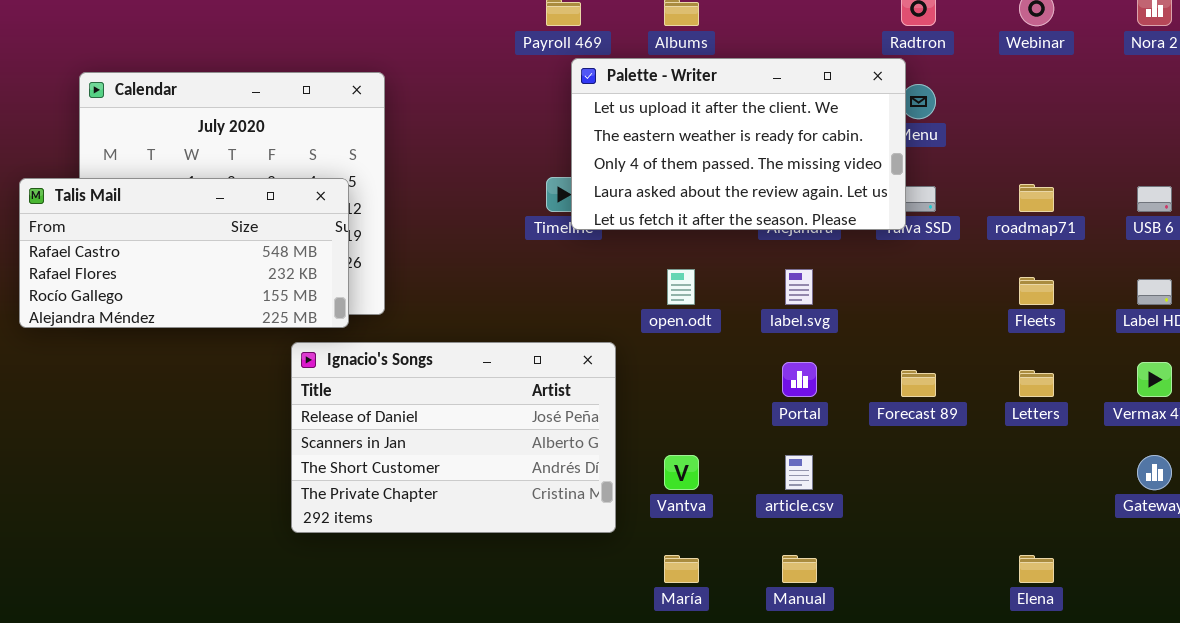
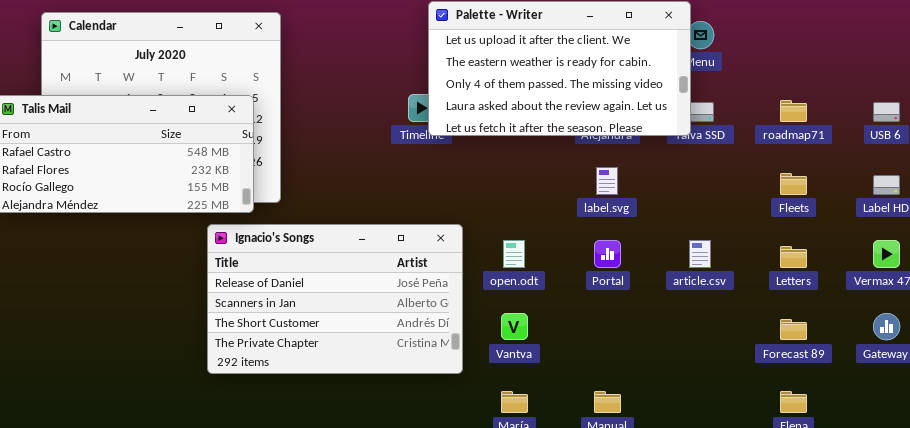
open.odt: [667,269,695,305] -> [503,240,525,268], moved
Forecast 89: [901,370,936,397] -> [780,319,807,340], moved
article.csv: [785,455,813,490] -> [689,240,711,268], moved

